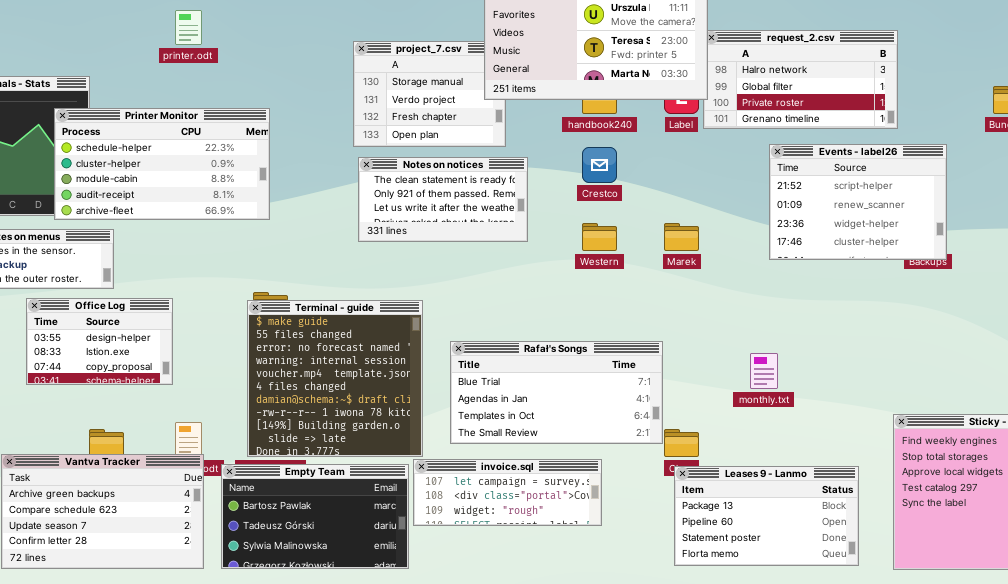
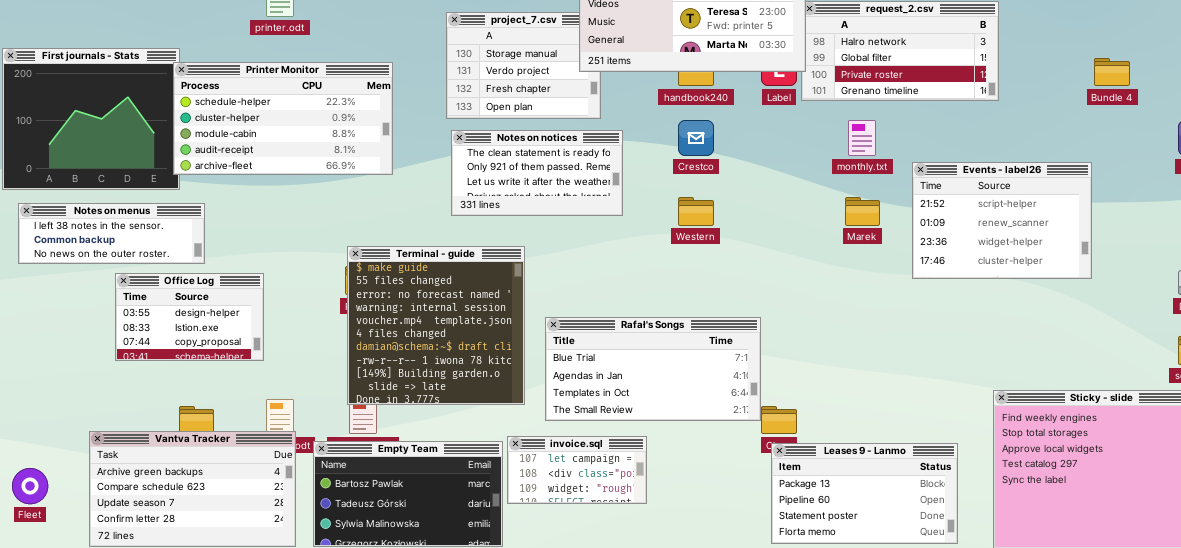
Printer Monitor: [54,108,270,220] -> [173,62,393,175], moved
Events - label26: [769,144,947,260] -> [912,162,1092,279], moved
Marek: [664,223,699,251] -> [845,197,880,226], moved
Terminal - guide: [247,300,423,457] -> [347,246,525,405], moved
monthly.txt: [750,353,778,389] -> [848,120,876,156], moved
invoice.sql: [413,459,602,526] -> [507,436,647,504], resized

